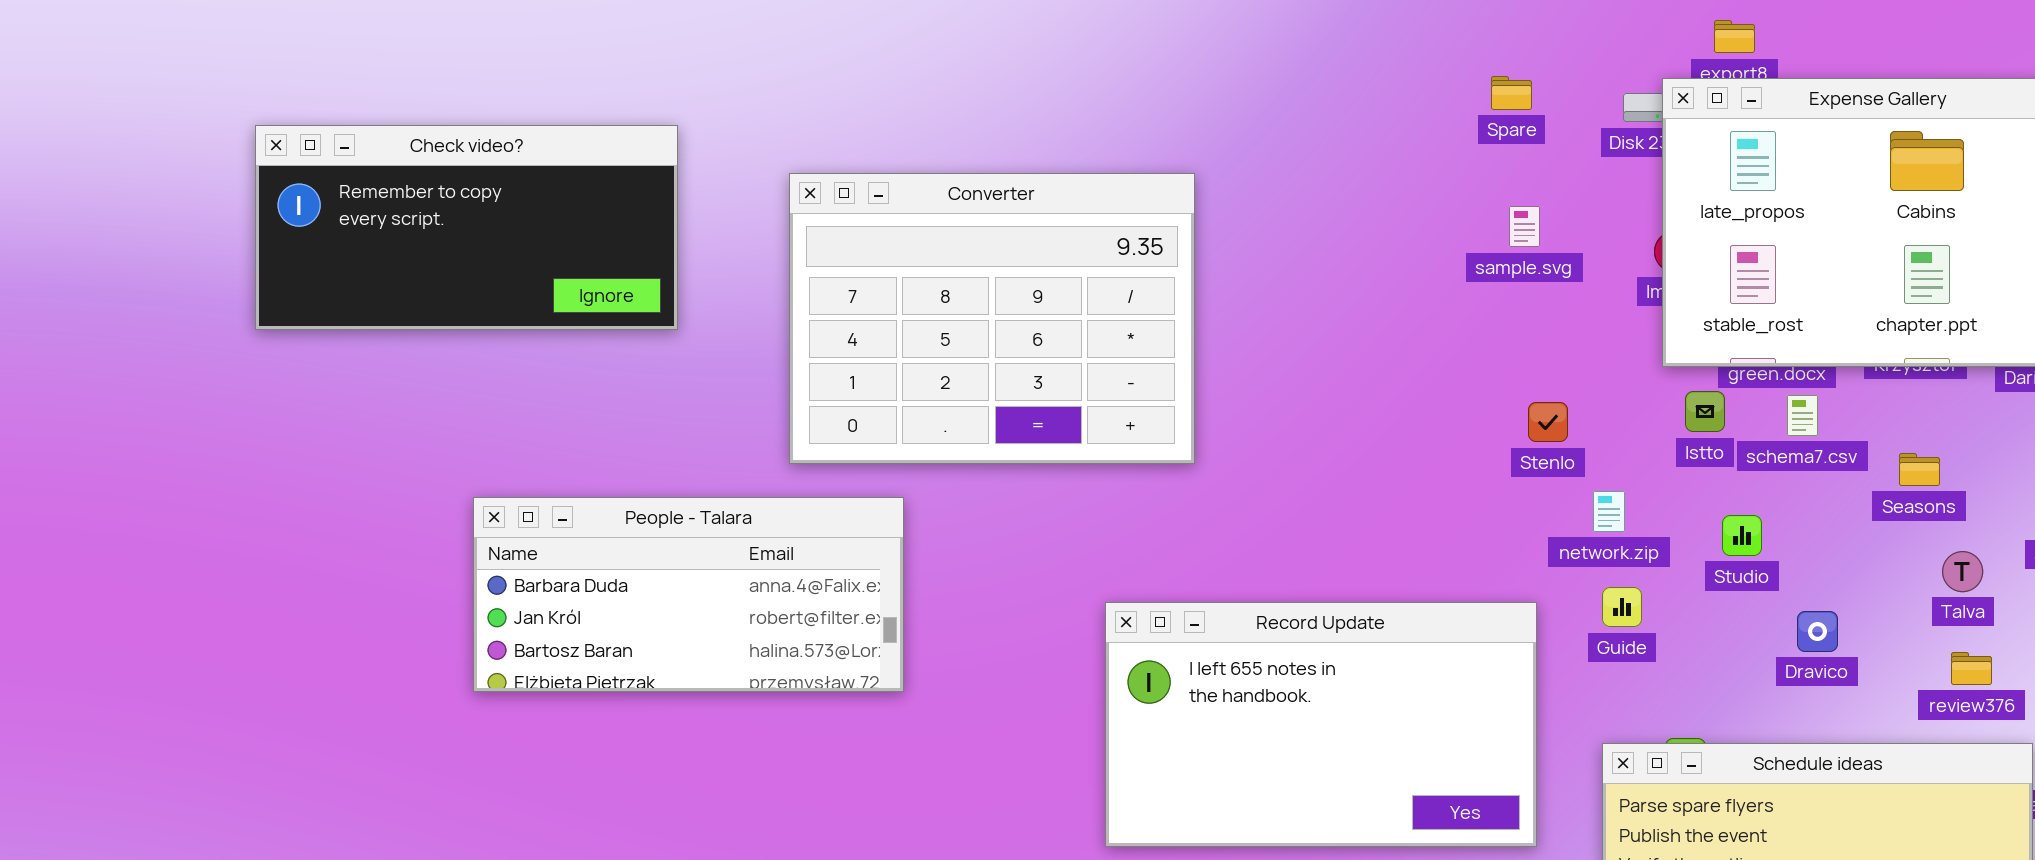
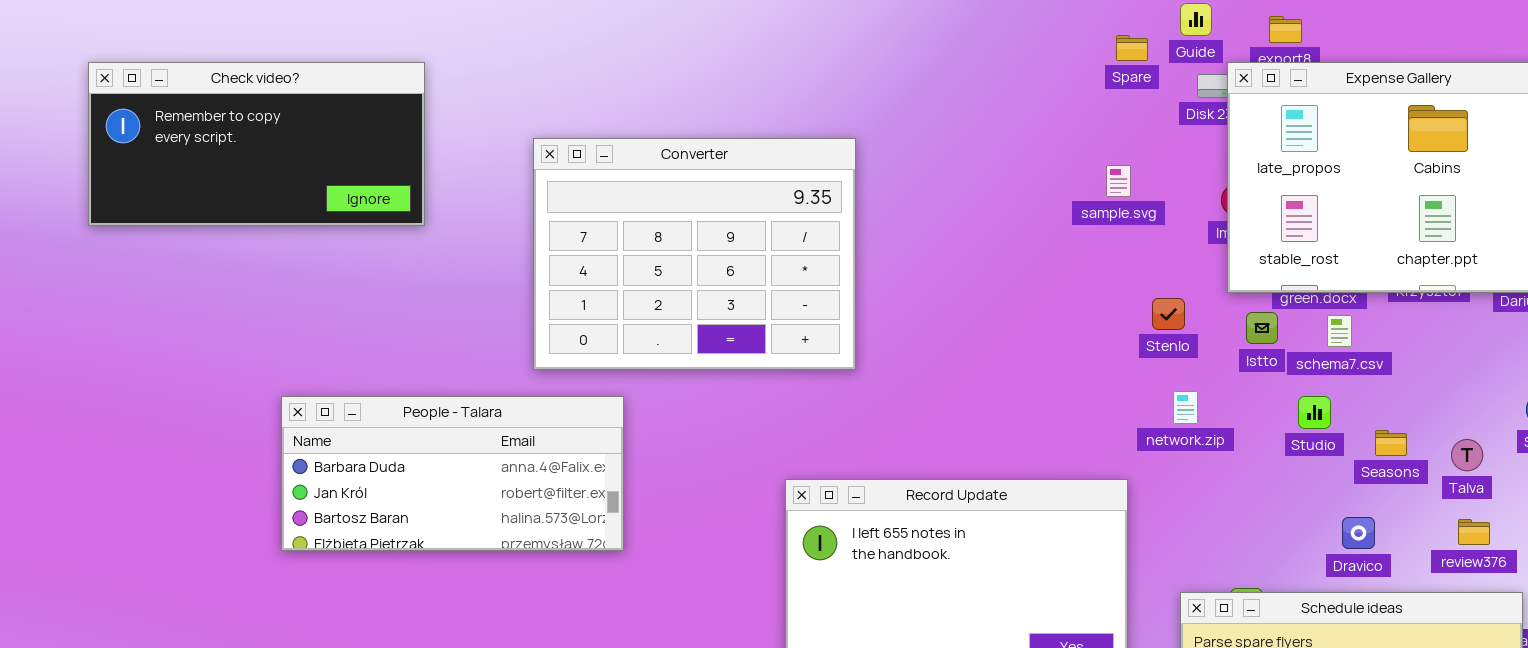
Spare: [1491,76,1532,110] -> [1116,35,1148,61], moved
Check video?: [255,125,678,330] -> [88,62,425,226], moved
Stenlo: [1528,402,1568,442] -> [1152,298,1185,330], moved
Seasons: [1899,453,1940,486] -> [1375,430,1407,456], moved
Studio: [1722,515,1762,556] -> [1298,396,1331,429], moved
Guide: [1602,587,1642,627] -> [1180,3,1212,36], moved
Dravico: [1797,611,1838,652] -> [1342,517,1375,549], moved

